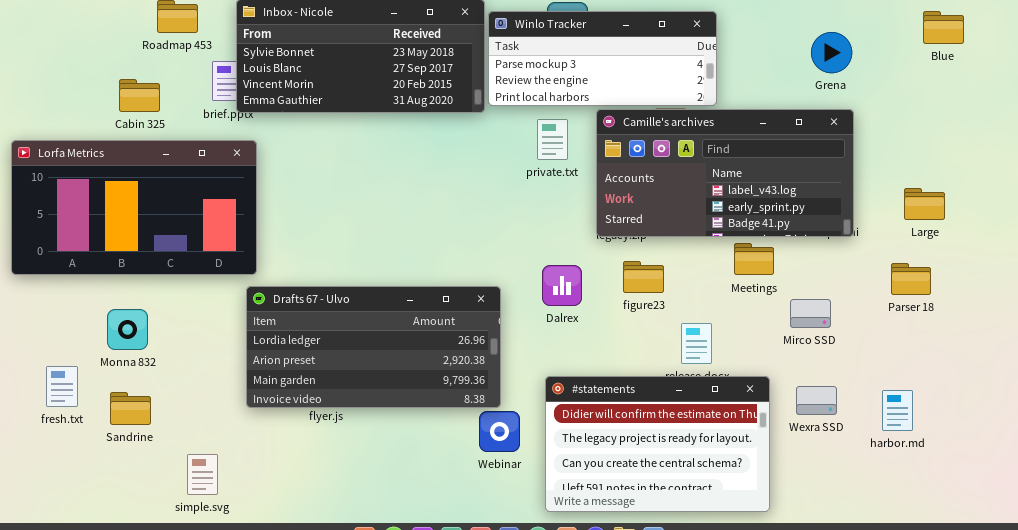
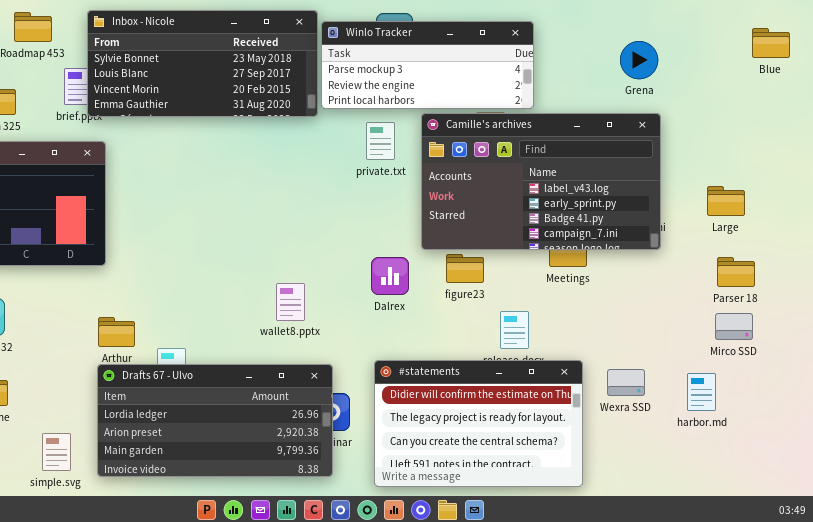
Blue: [923,11,964,44] -> [752,28,790,58], moved
Camille's archives: [596,109,854,237] -> [421,113,661,250], resized
Parser 18: [891,263,931,295] -> [717,257,755,287], moved
Drafts 67 - Ulvo: [246,286,501,408] -> [97,364,333,477], moved
Mirco SSD: [790,299,831,328] -> [715,313,753,340], moved

